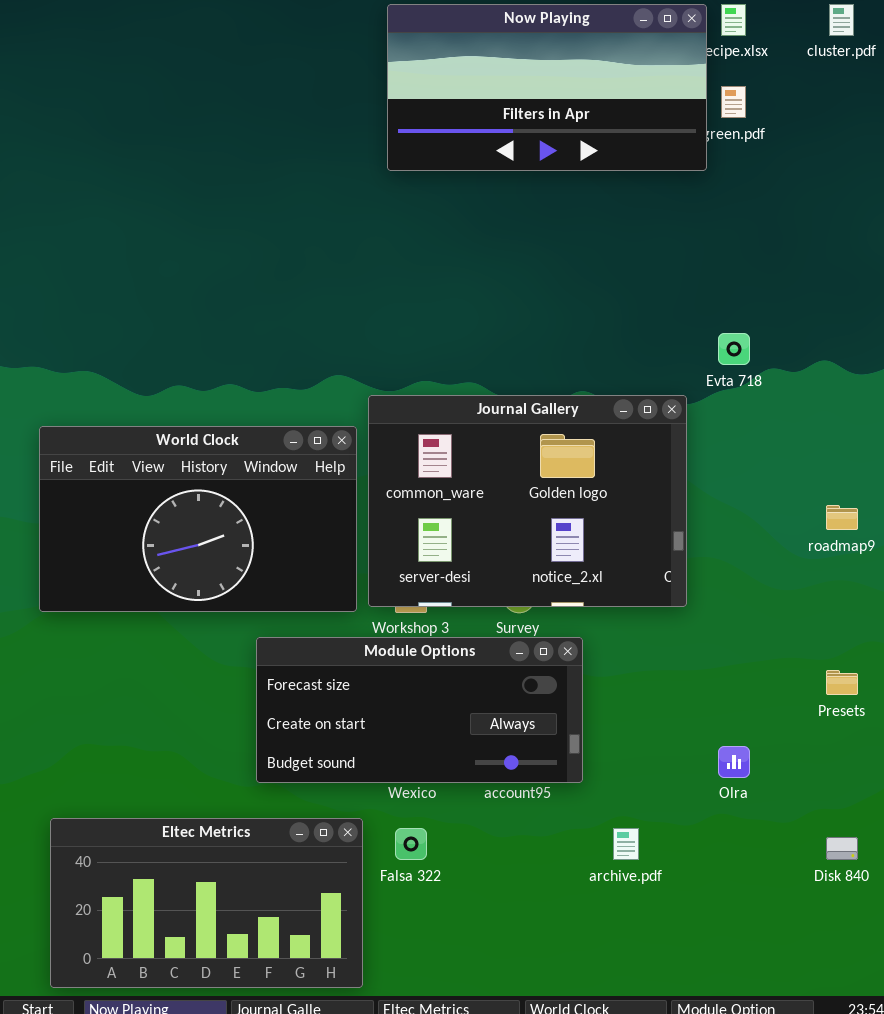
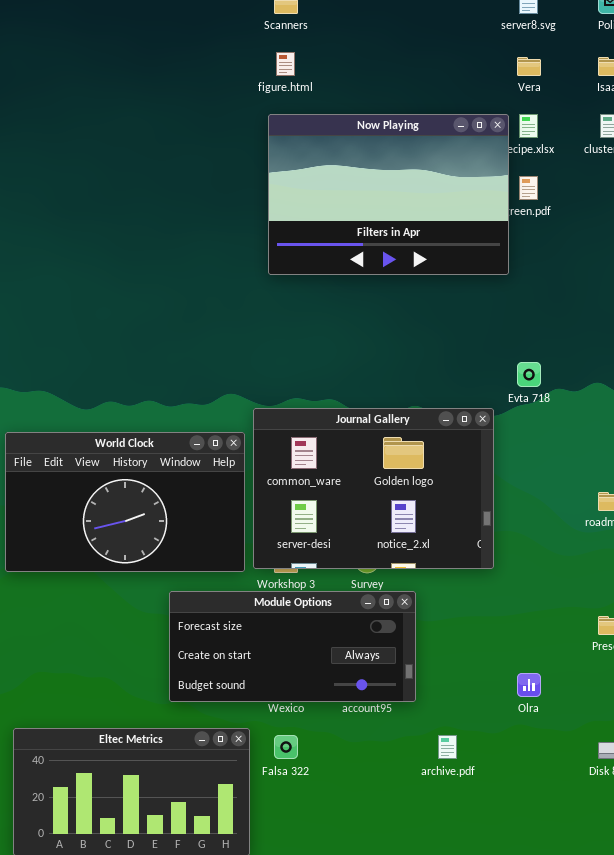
Now Playing: [387,4,707,171] -> [268,114,509,275], resized

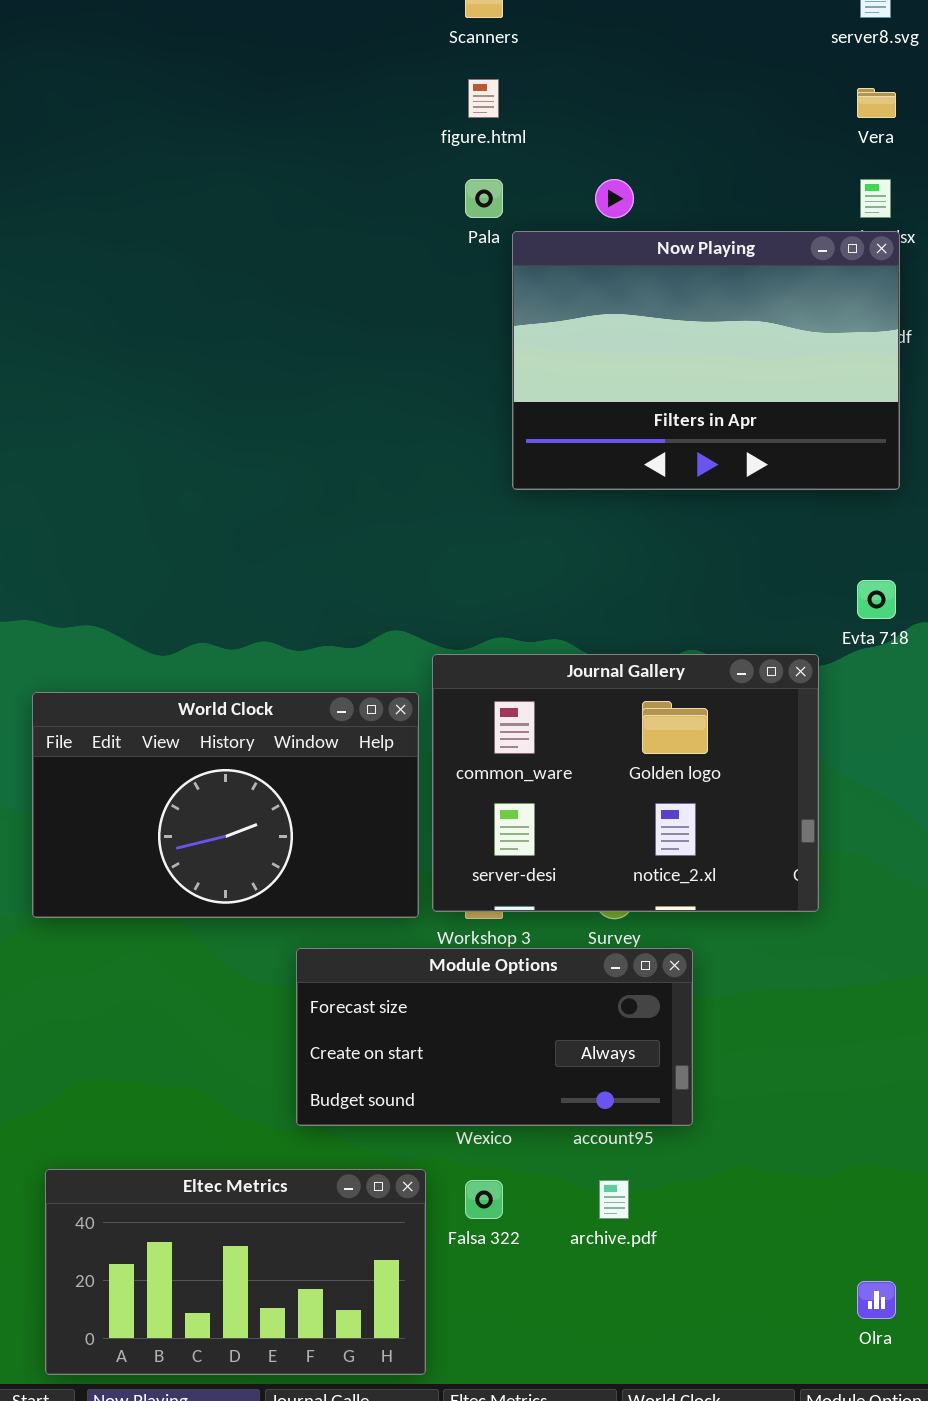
Now Playing: [268,114,509,275] -> [512,231,900,490], moved
Olra: [517,673,541,697] -> [857,1281,896,1319], moved
archive.pdf: [438,735,457,759] -> [599,1180,629,1219], moved

